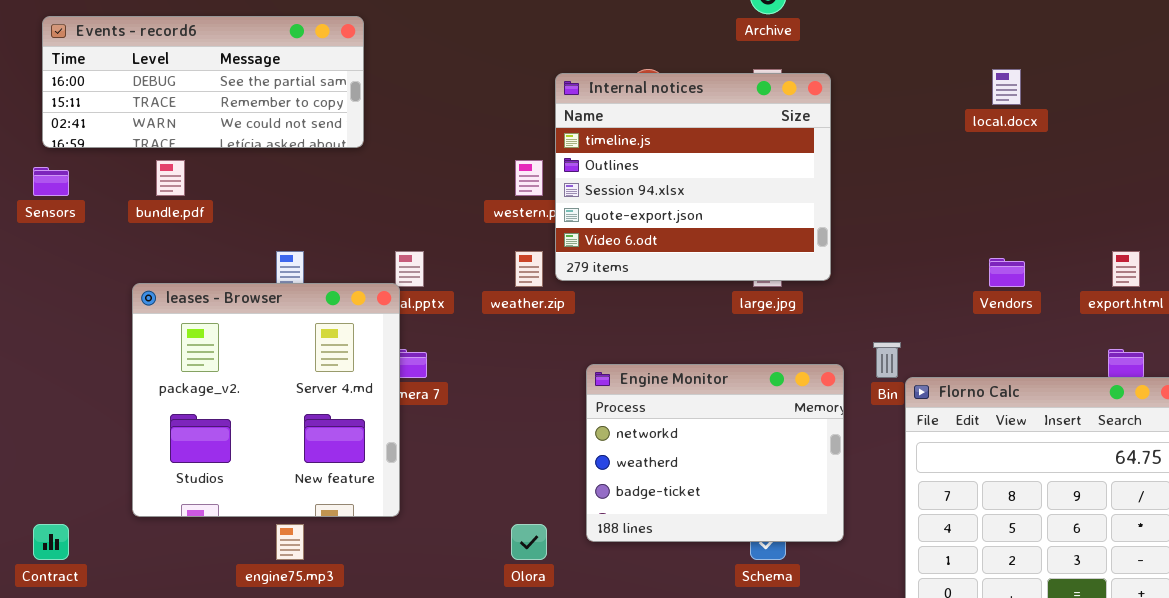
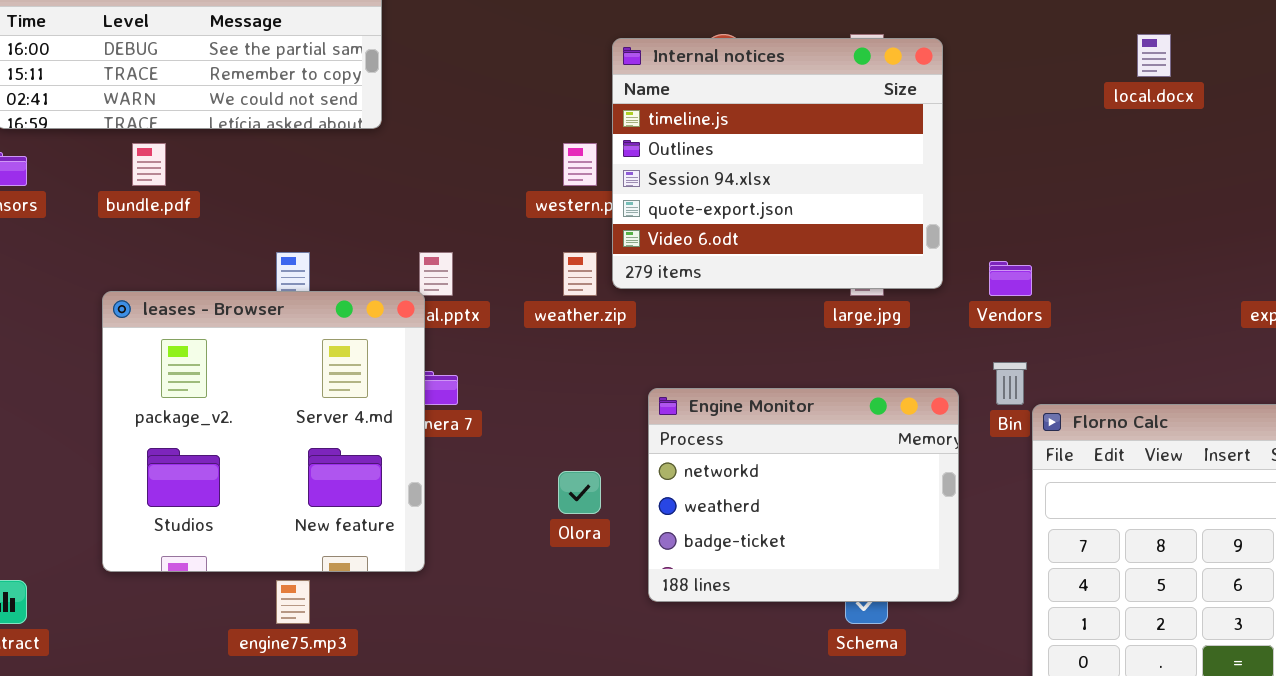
Vendors: [989,258,1025,287] -> [989,261,1032,296], moved
Olora: [511,524,547,560] -> [558,471,601,514], moved

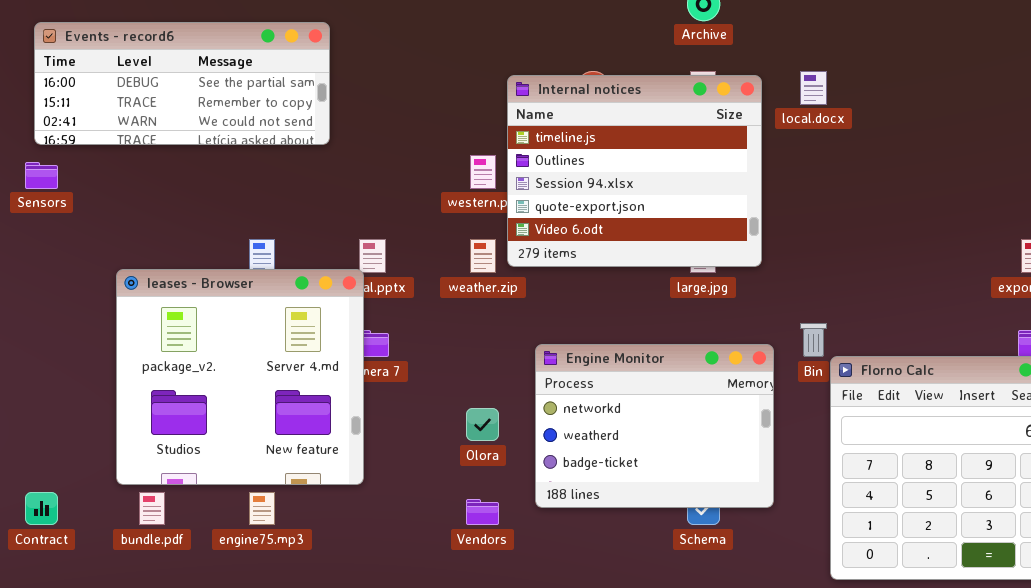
local.docx: [1137,34,1171,77] -> [800,71,827,105], moved
bundle.pdf: [132,143,166,186] -> [139,492,165,525], moved
Vendors: [989,261,1032,296] -> [466,499,499,525], moved

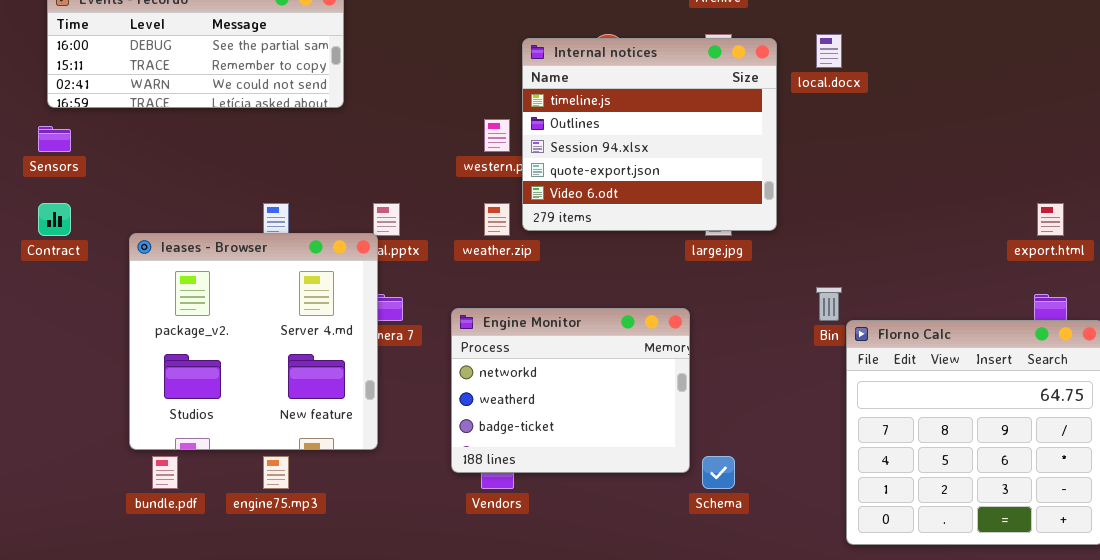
Engine Monitor: [535,344,774,508] -> [451,308,690,473], moved
Contract: [25,492,58,525] -> [38,203,71,236], moved

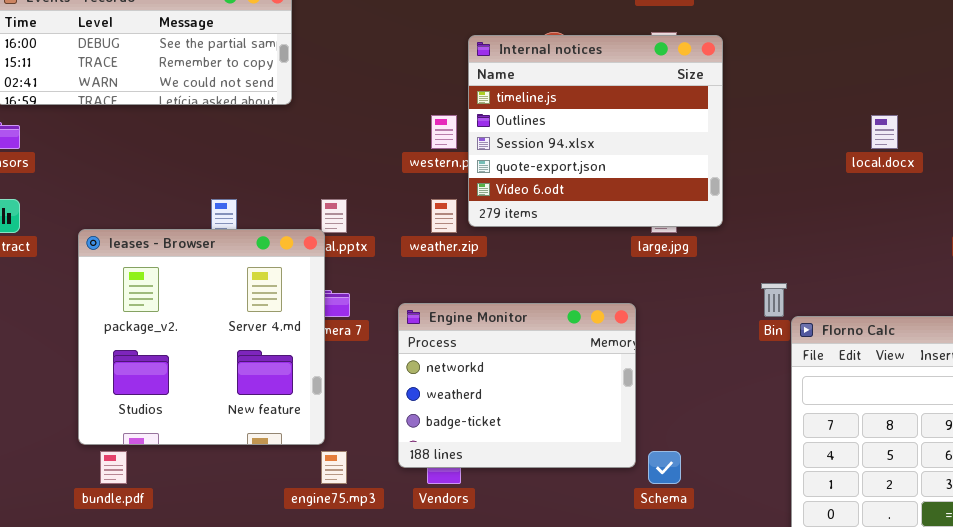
local.docx: [816,34,842,68] -> [871,115,898,149], moved
engine75.mp3: [263,456,289,489] -> [321,451,347,484], moved

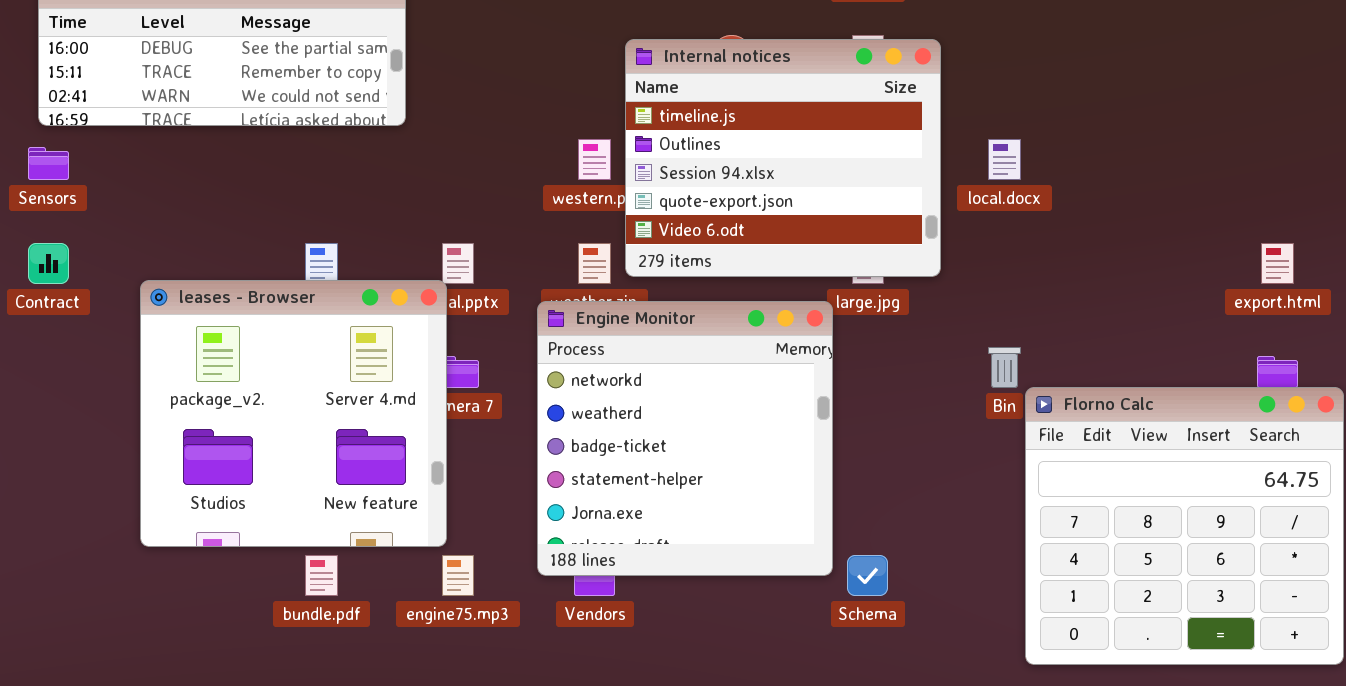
local.docx: [871,115,898,149] -> [988,139,1021,180], moved
Engine Monitor: [398,303,636,468] -> [537,301,833,576], resized
bundle.pdf: [100,451,127,484] -> [305,555,338,596], moved

